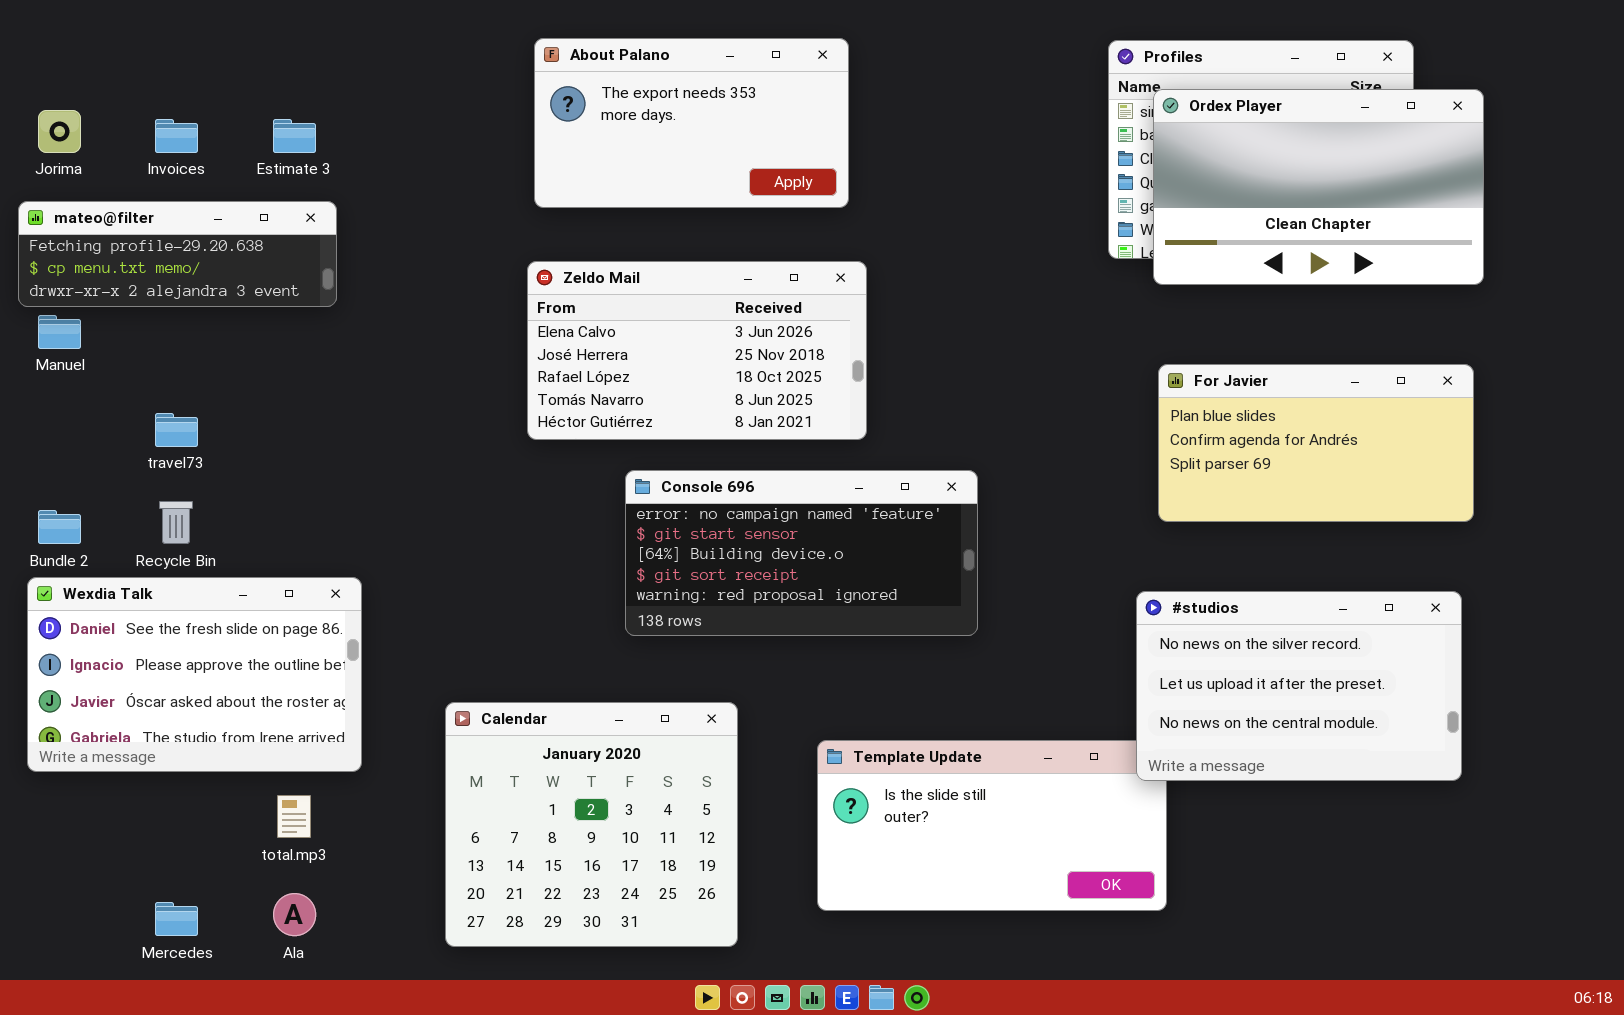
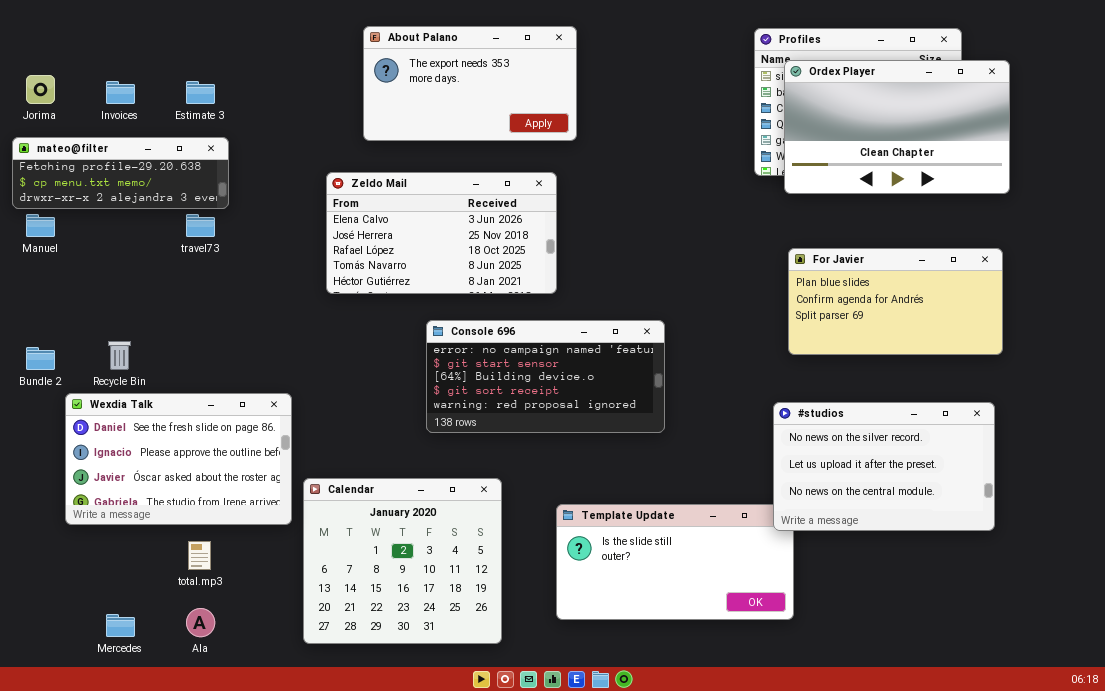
Zeldo Mail: [527,261,867,440] -> [326,172,557,294], moved
travel73: [155,413,198,447] -> [186,214,215,237], moved
Wexdia Talk: [27,577,362,772] -> [65,393,292,525], moved

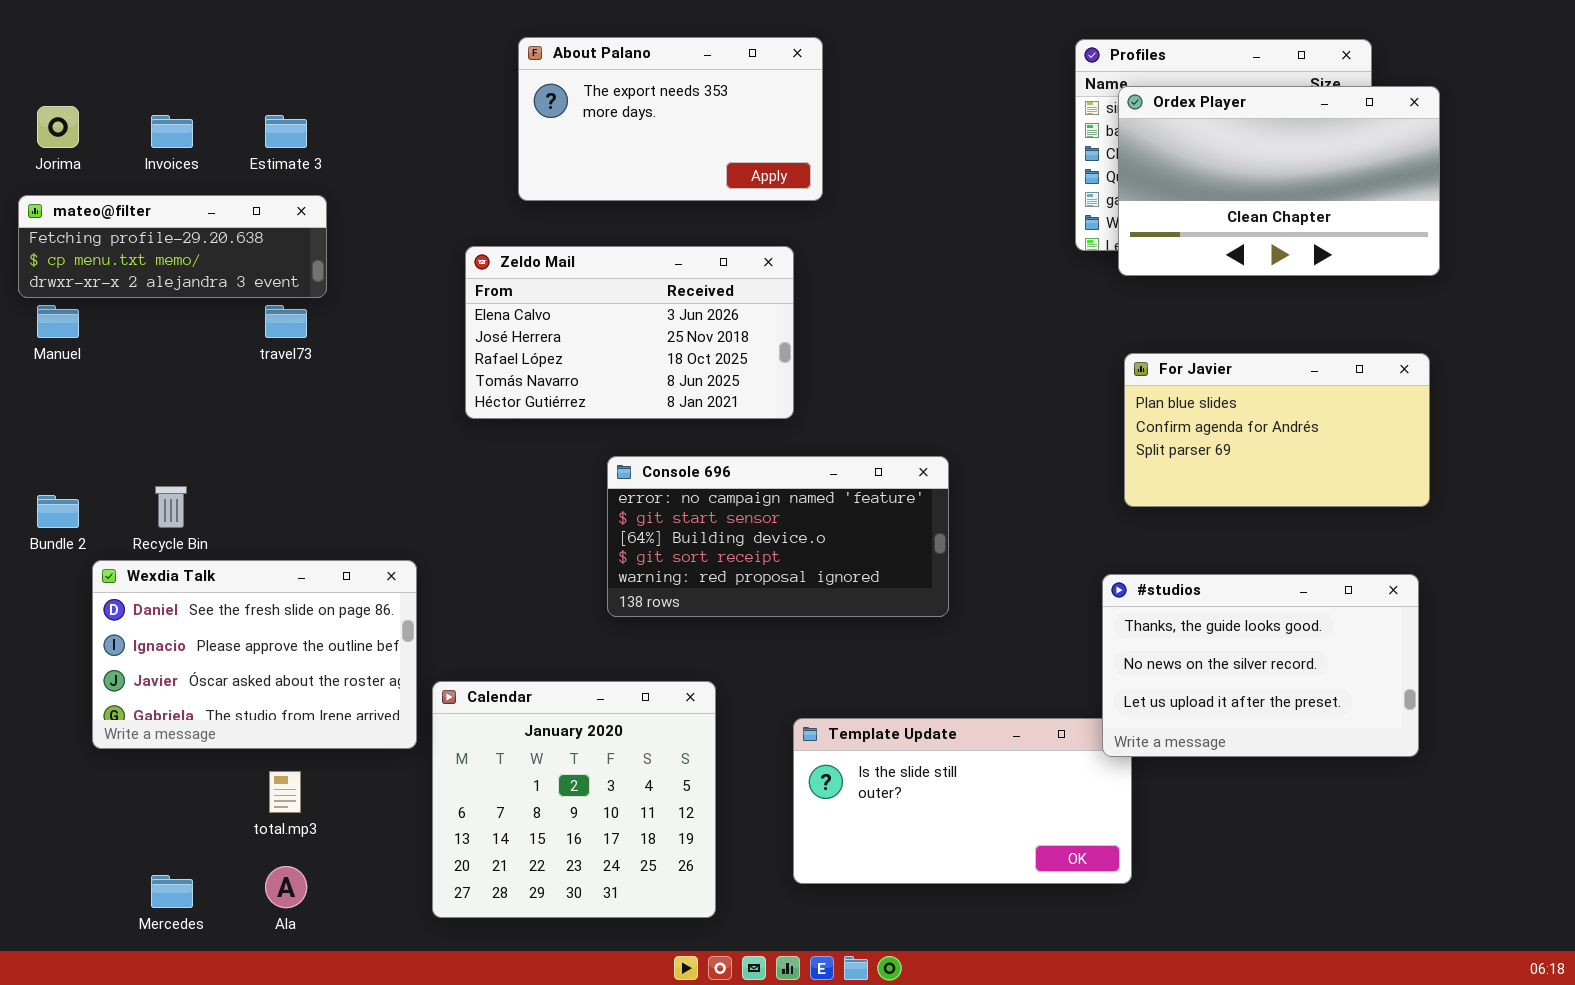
#studios: [773,402,995,531] -> [1102,574,1419,757], scrolled up 1 row

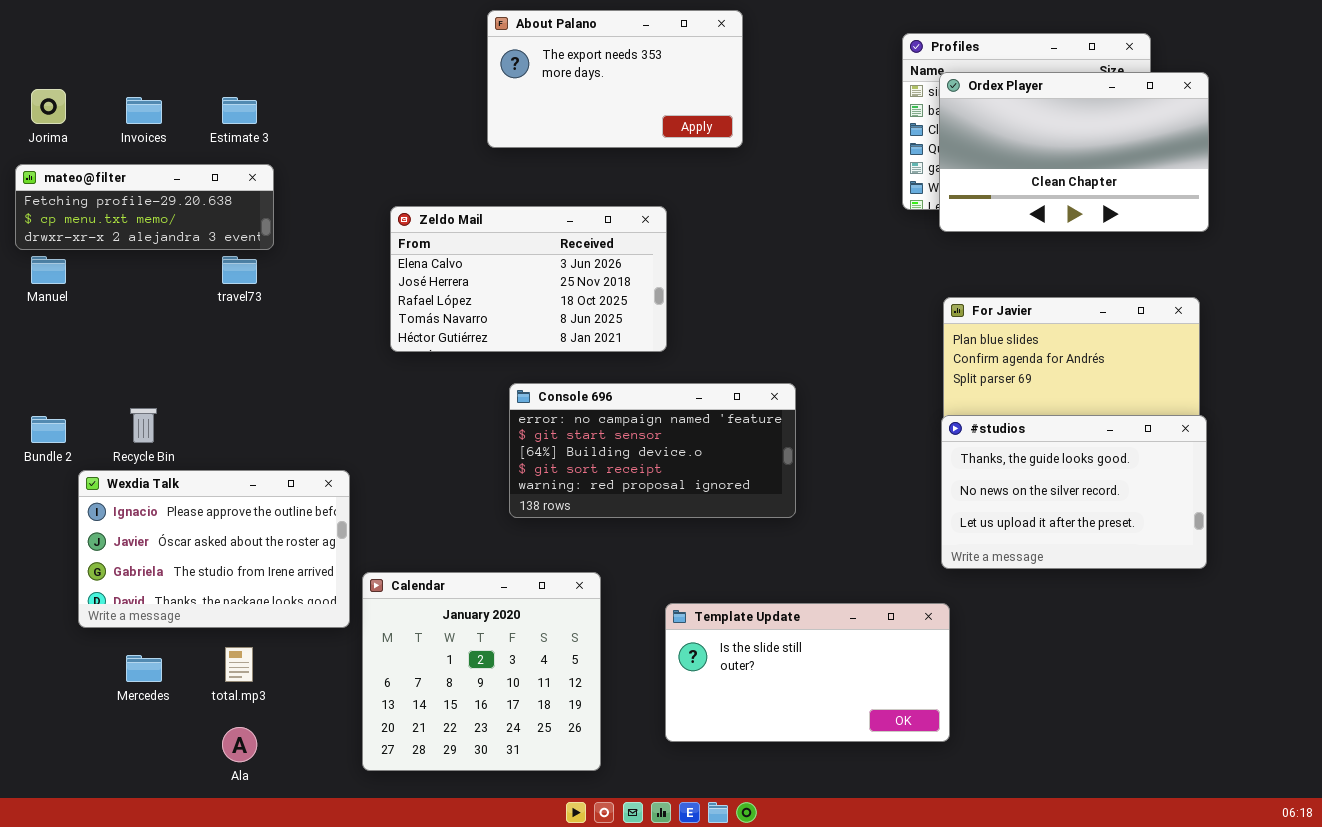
About Palano: [518,37,823,201] -> [487,10,743,148], moved
Wexdia Talk: [92,560,417,749] -> [78,470,350,628], scrolled down 1 row
#studios: [1102,574,1419,757] -> [941,415,1207,569], moved
Mercedes: [151,875,193,908] -> [126,655,162,682], moved

